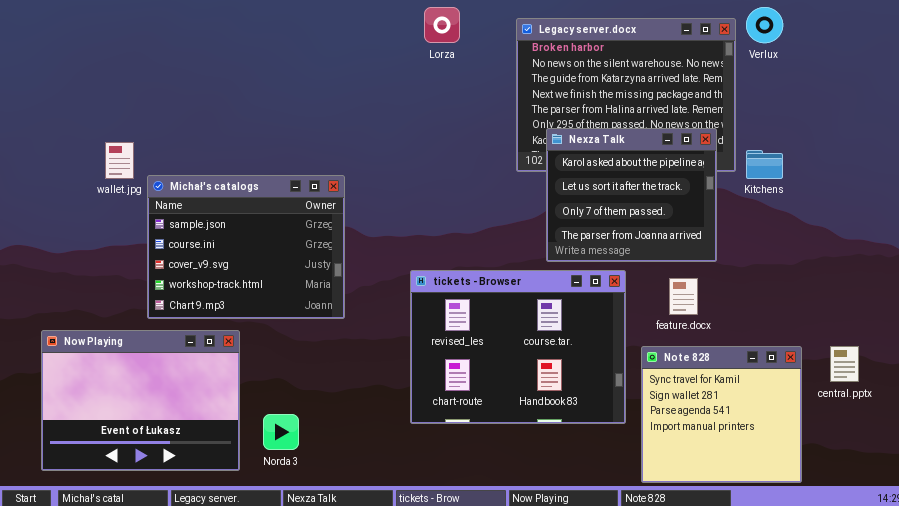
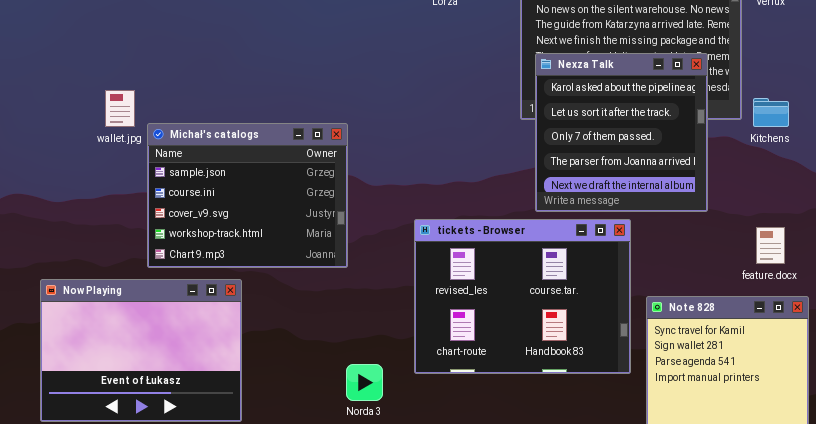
Nexza Talk: [546,128,717,262] -> [535,53,708,212], moved, resized
feature.docx: [669,278,698,315] -> [756,227,785,264], moved
Norda 3: [263,414,299,450] -> [346,364,383,401], moved

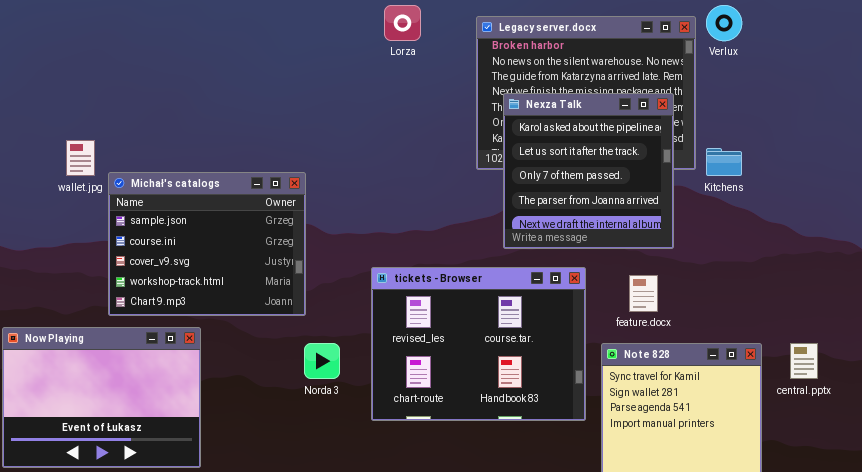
Nexza Talk: [535,53,708,212] -> [503,93,674,249], moved
feature.docx: [756,227,785,264] -> [629,275,658,312], moved
Norda 3: [346,364,383,401] -> [304,343,340,379], moved

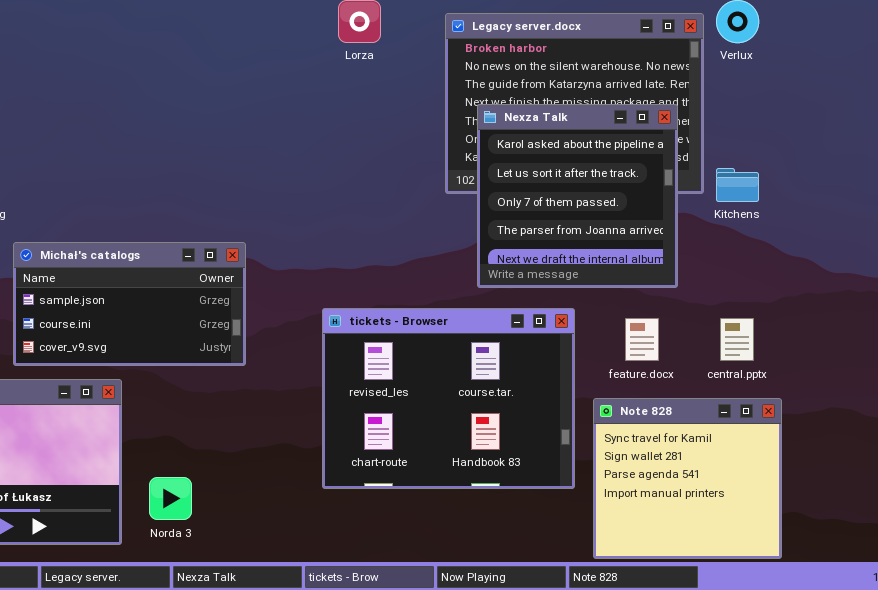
Michał's catalogs: [108,172,306,316] -> [13,242,246,366], resized
Norda 3: [304,343,340,379] -> [149,477,192,520], moved
central.pptx: [790,343,818,379] -> [720,318,754,361], moved

